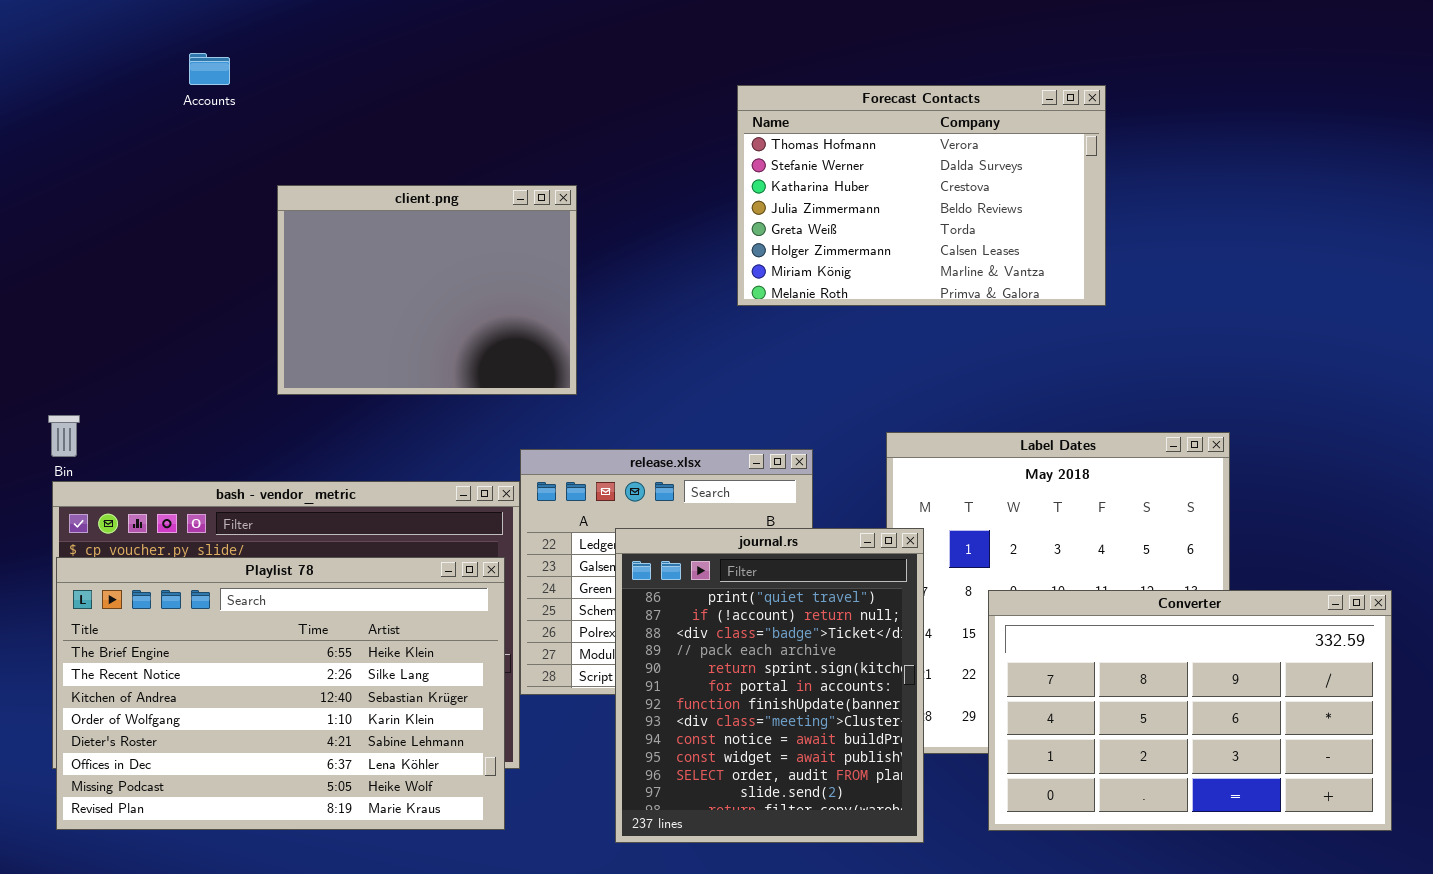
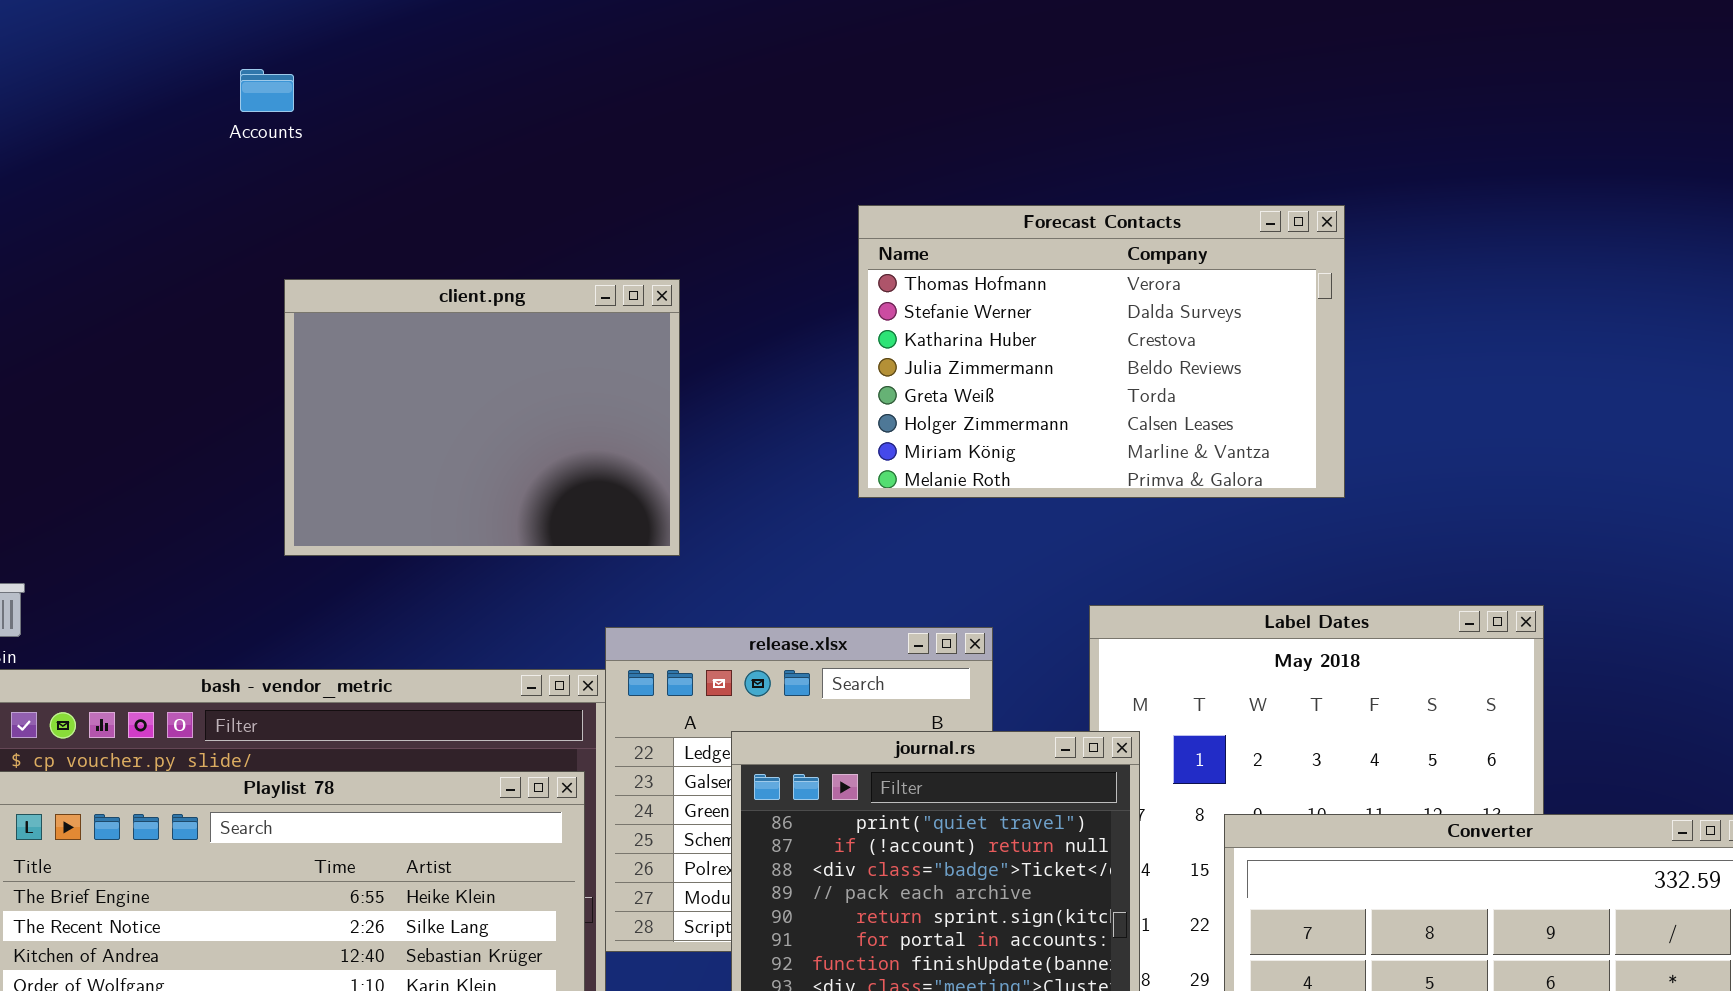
Accounts: [189,53,230,85] -> [240,69,294,112], moved
Forecast Contacts: [737,85,1106,306] -> [858,205,1345,498], moved

